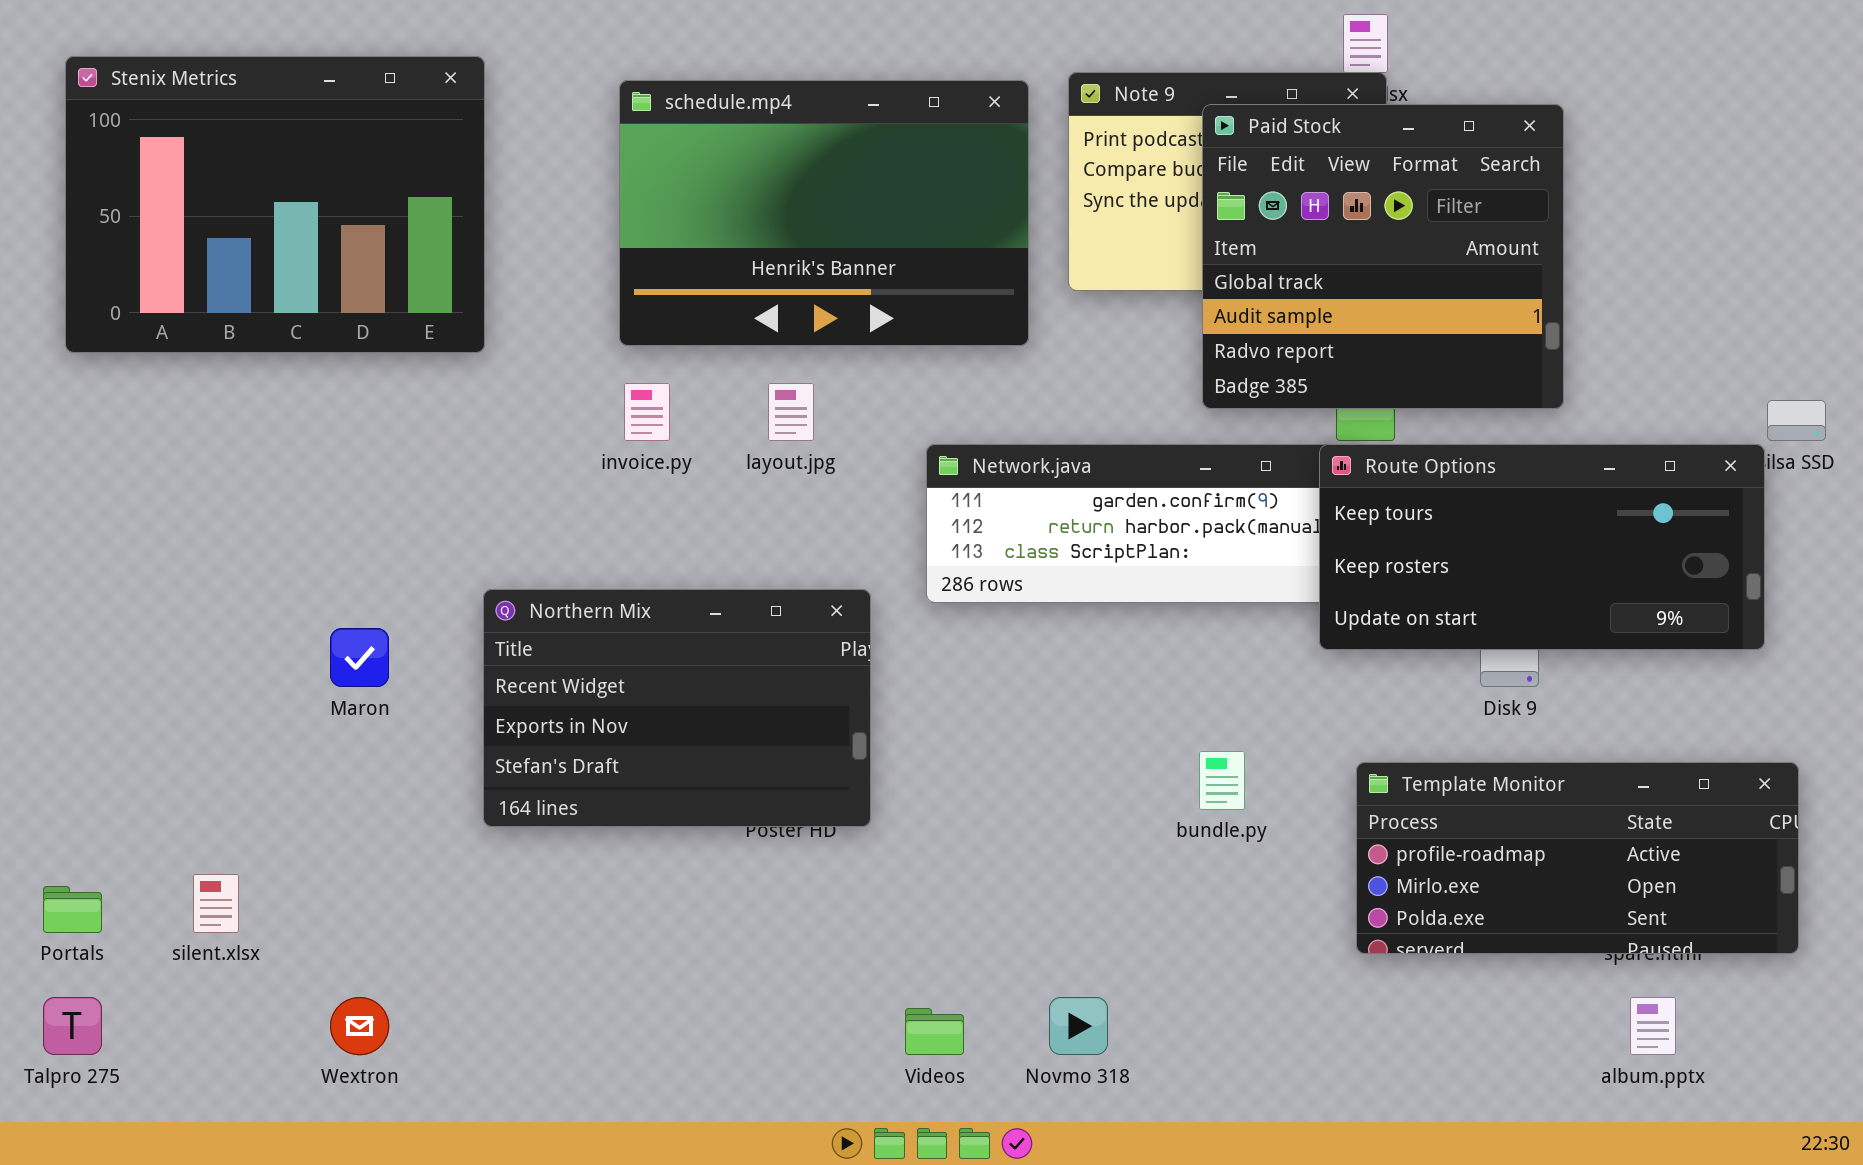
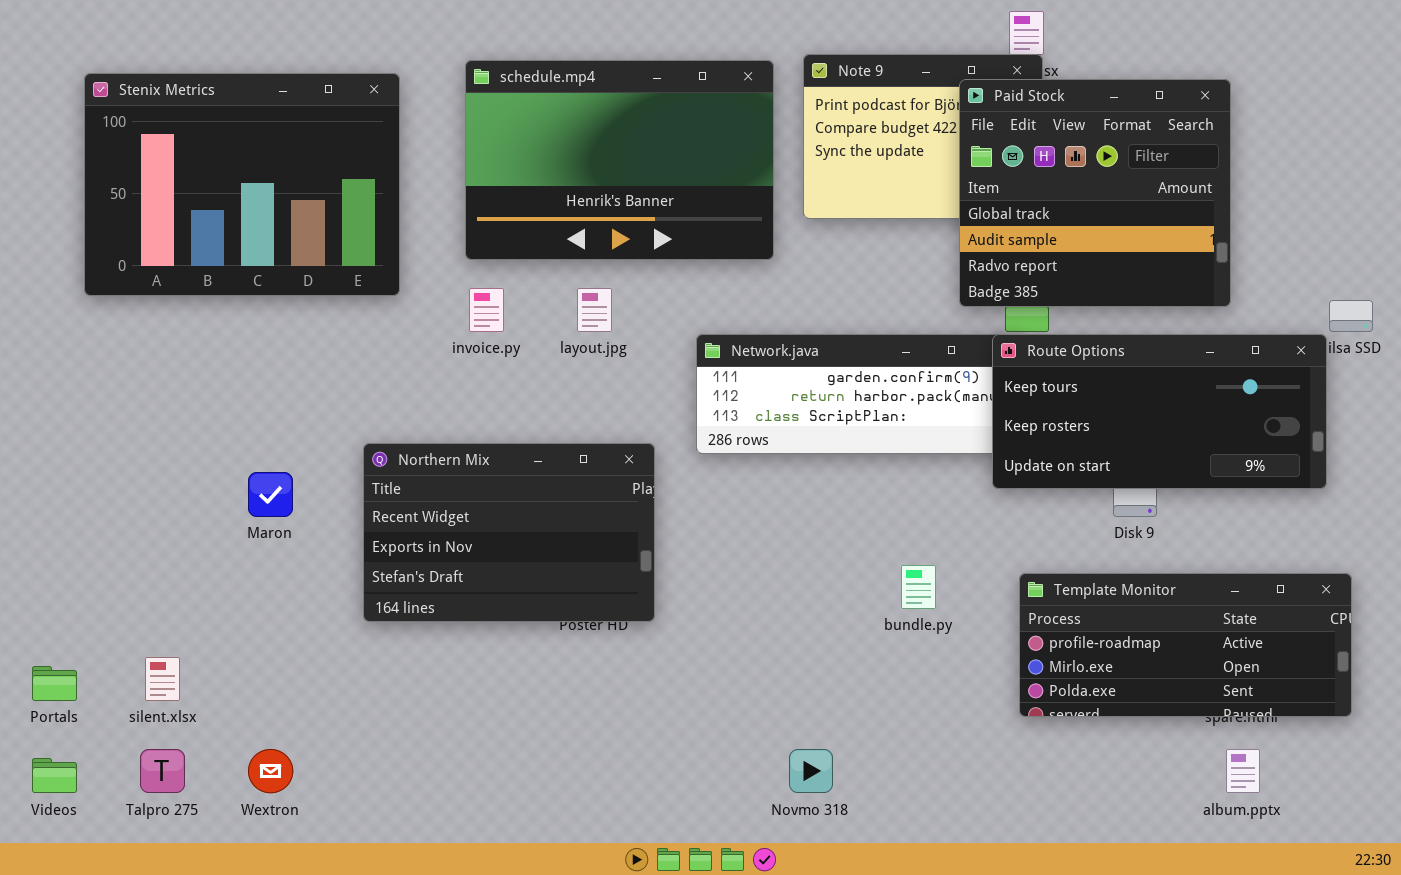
Stenix Metrics: [65,56,485,353] -> [84,73,400,296], moved
Paid Stock: [1202,104,1564,409] -> [959,79,1231,307], moved
Talpro 275: [43,997,102,1055] -> [140,749,185,793], moved
Videos: [905,1008,964,1055] -> [32,758,77,793], moved

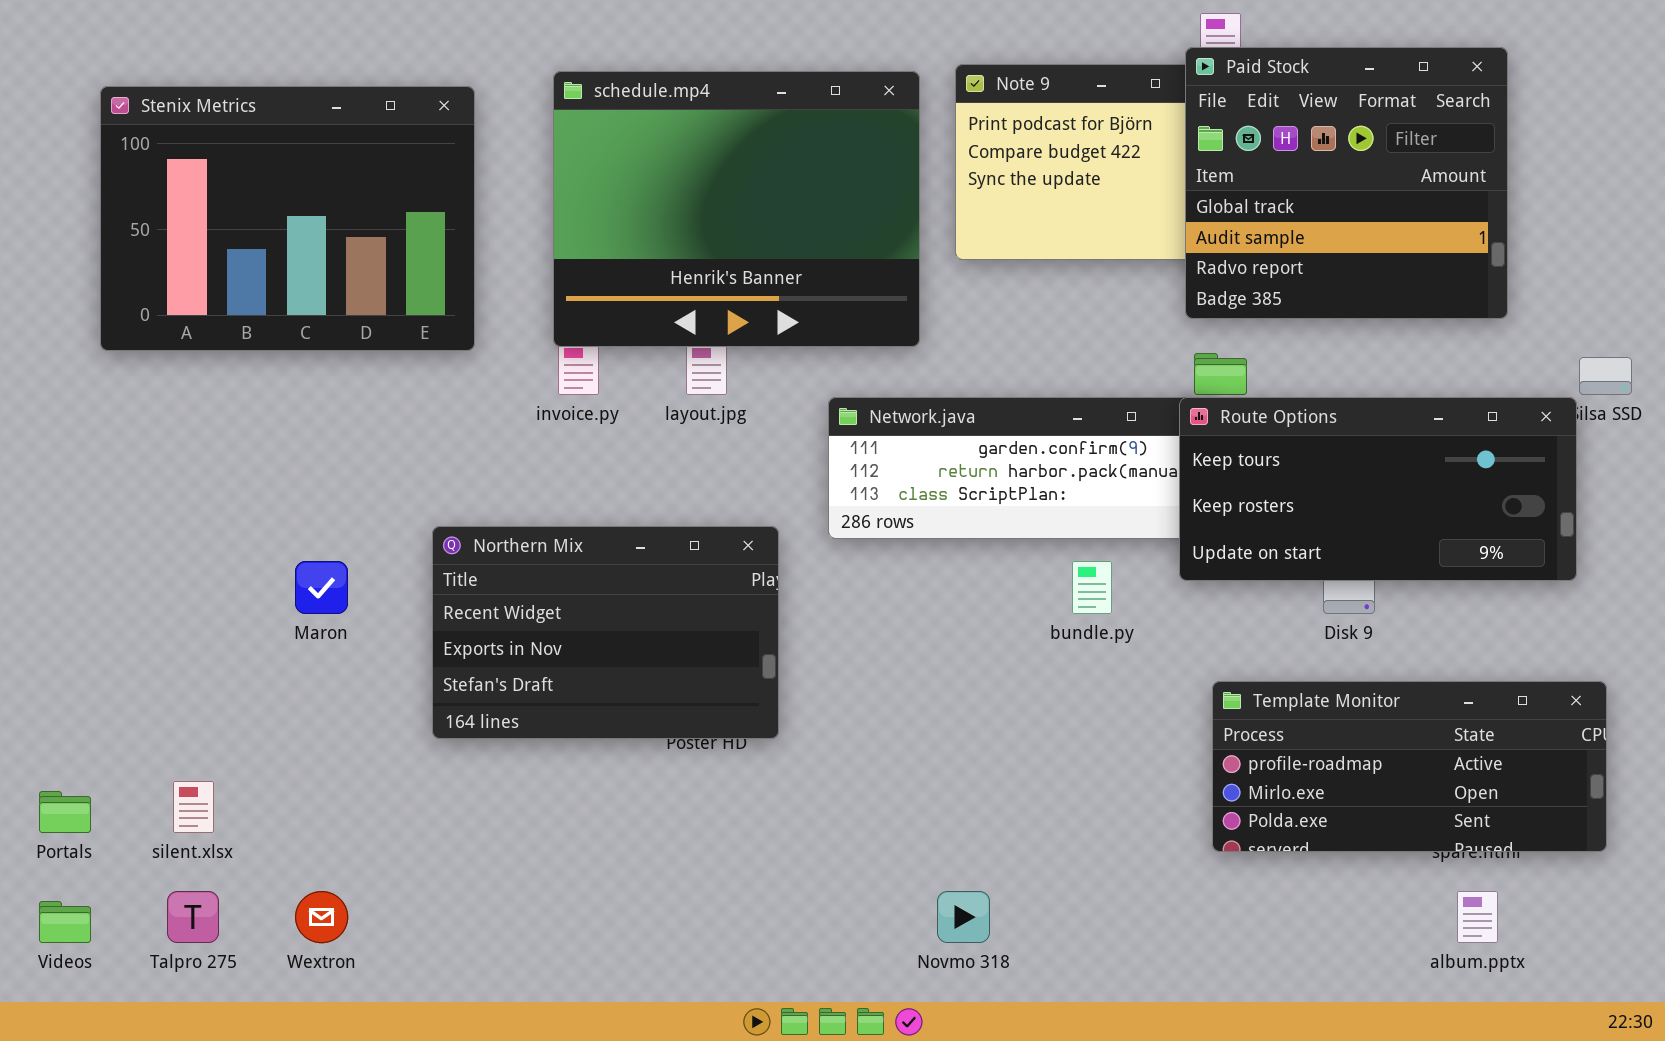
schedule.mp4: [465,60,774,260] -> [553,71,920,347], resized
Paid Stock: [959,79,1231,307] -> [1185,47,1508,319], moved
bundle.py: [901,565,936,609] -> [1072,561,1112,614], moved

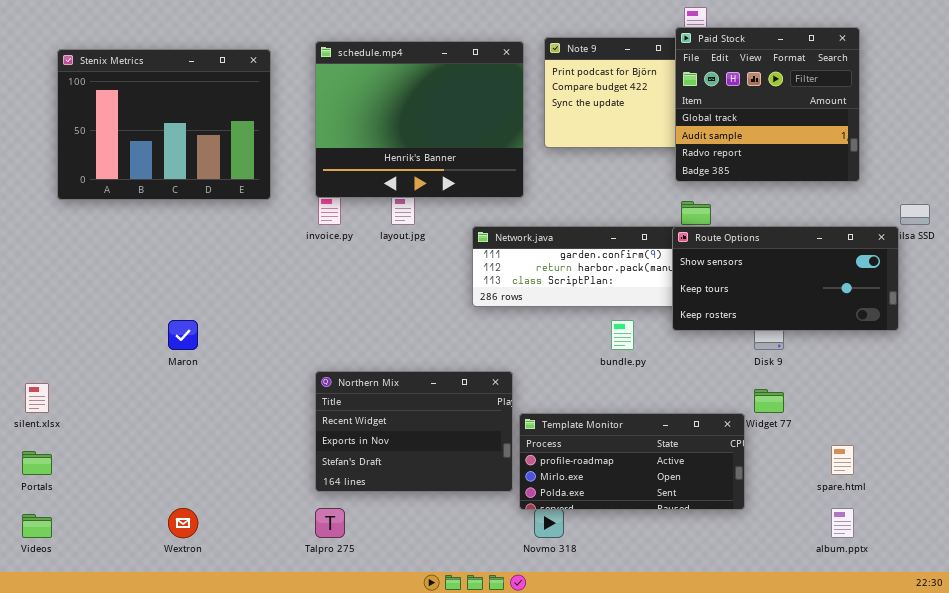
Route Options: [1179,397,1577,581] -> [672,226,899,331], scrolled up 1 row
Northern Mix: [432,526,779,739] -> [315,371,513,492], moved
Template Monitor: [1212,681,1607,852] -> [519,413,745,510], moved
silent.xlsx: [173,781,214,833] -> [25,383,49,413], moved
Talpro 275: [167,891,219,943] -> [315,508,345,538], moved

